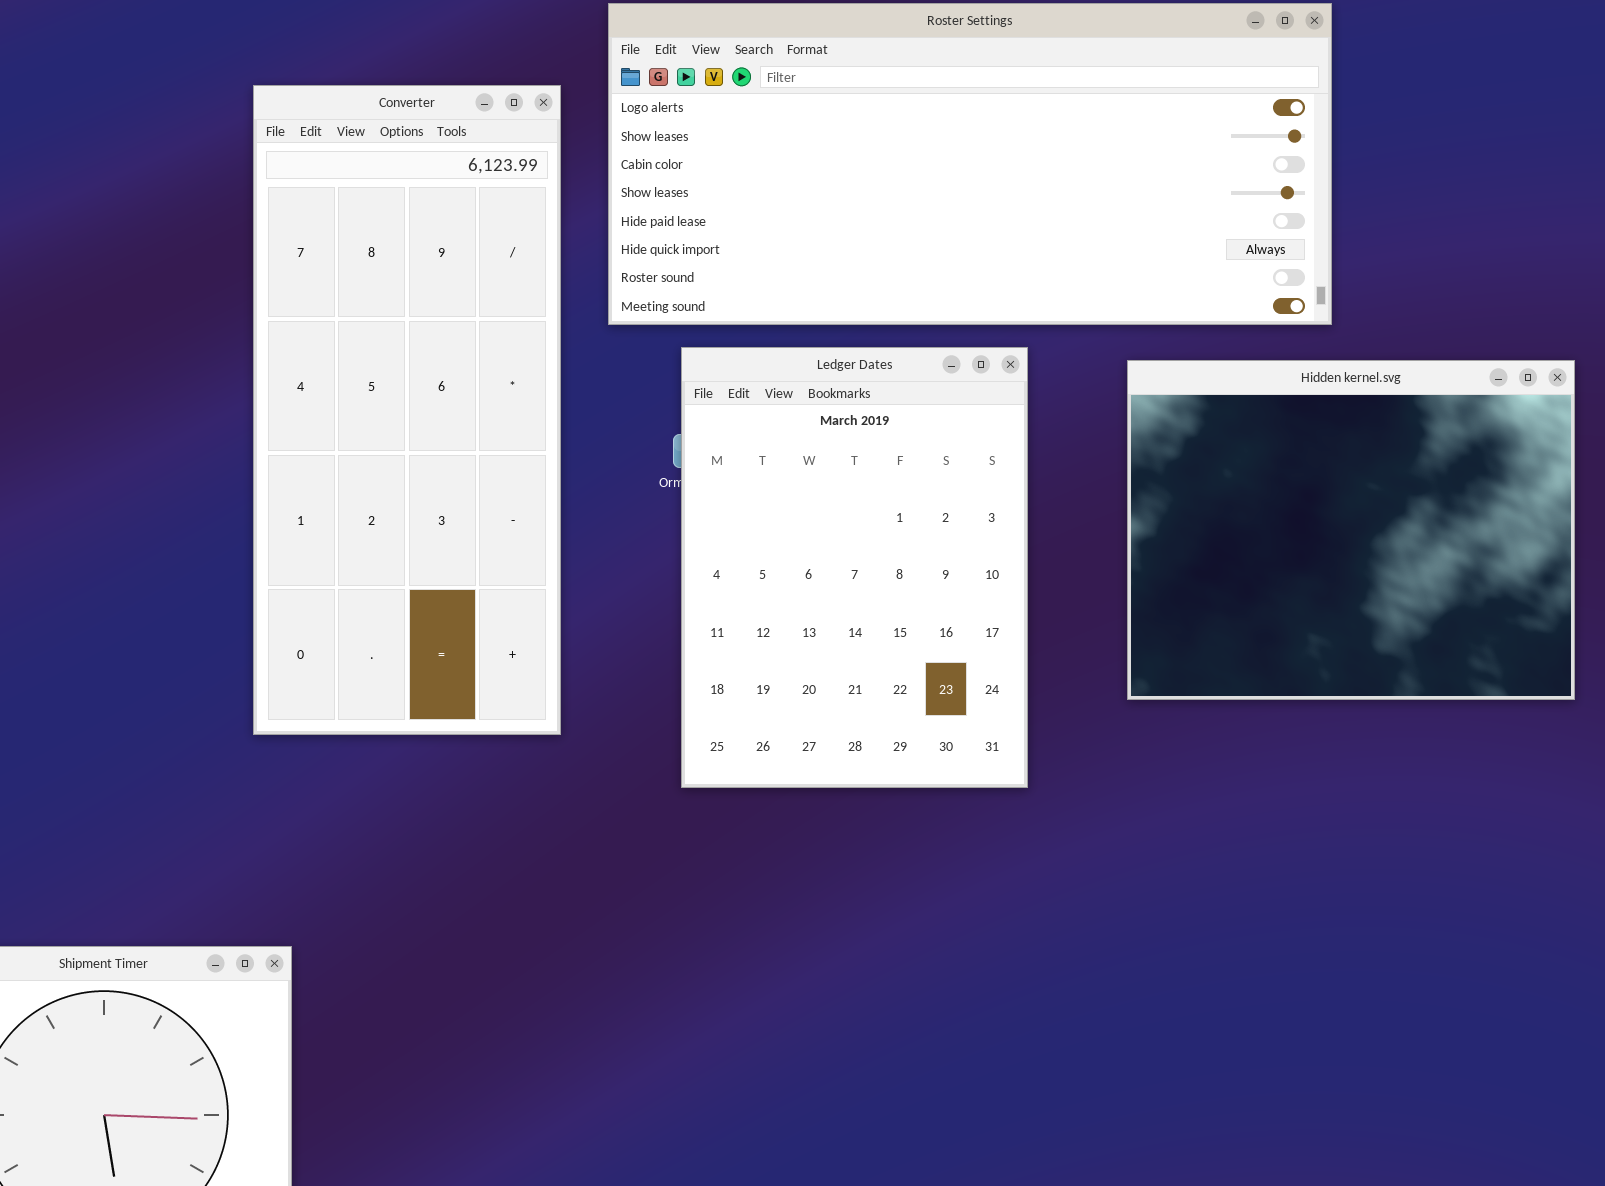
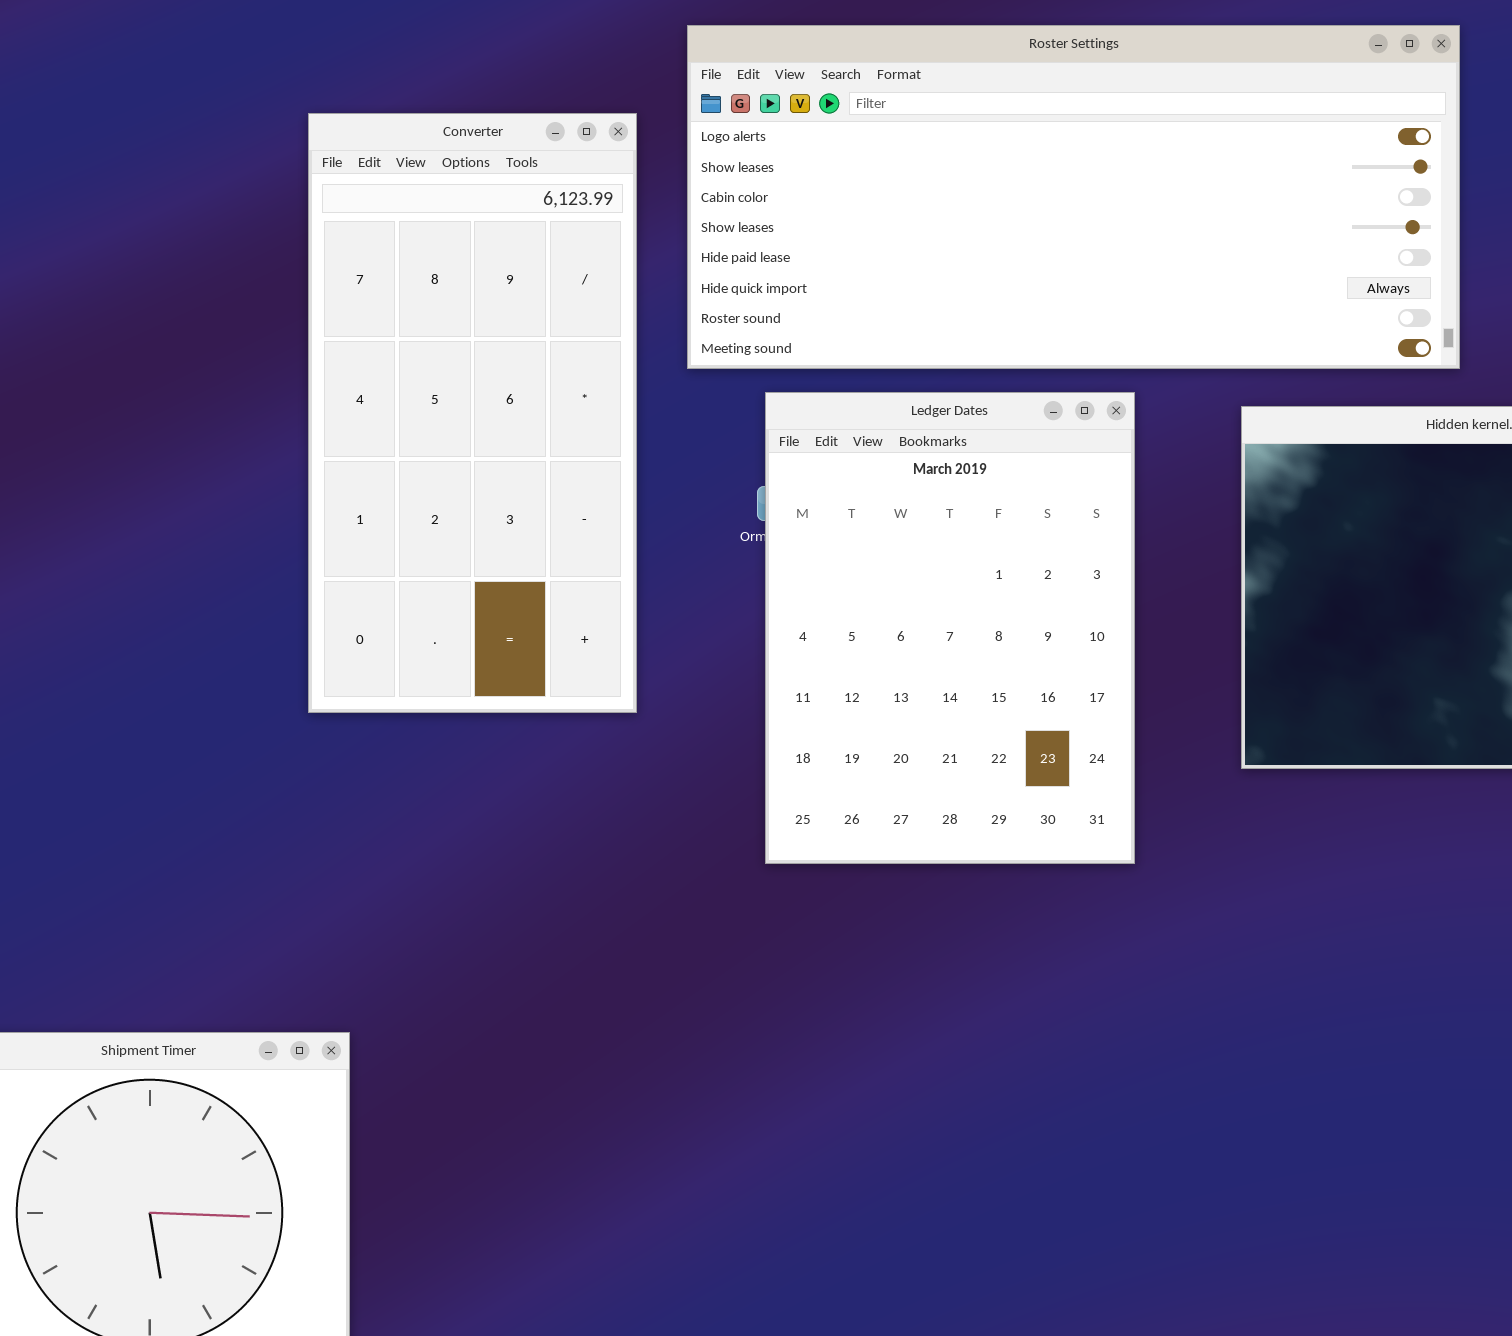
Converter: [253,85,561,735] -> [308,113,637,713], resized

